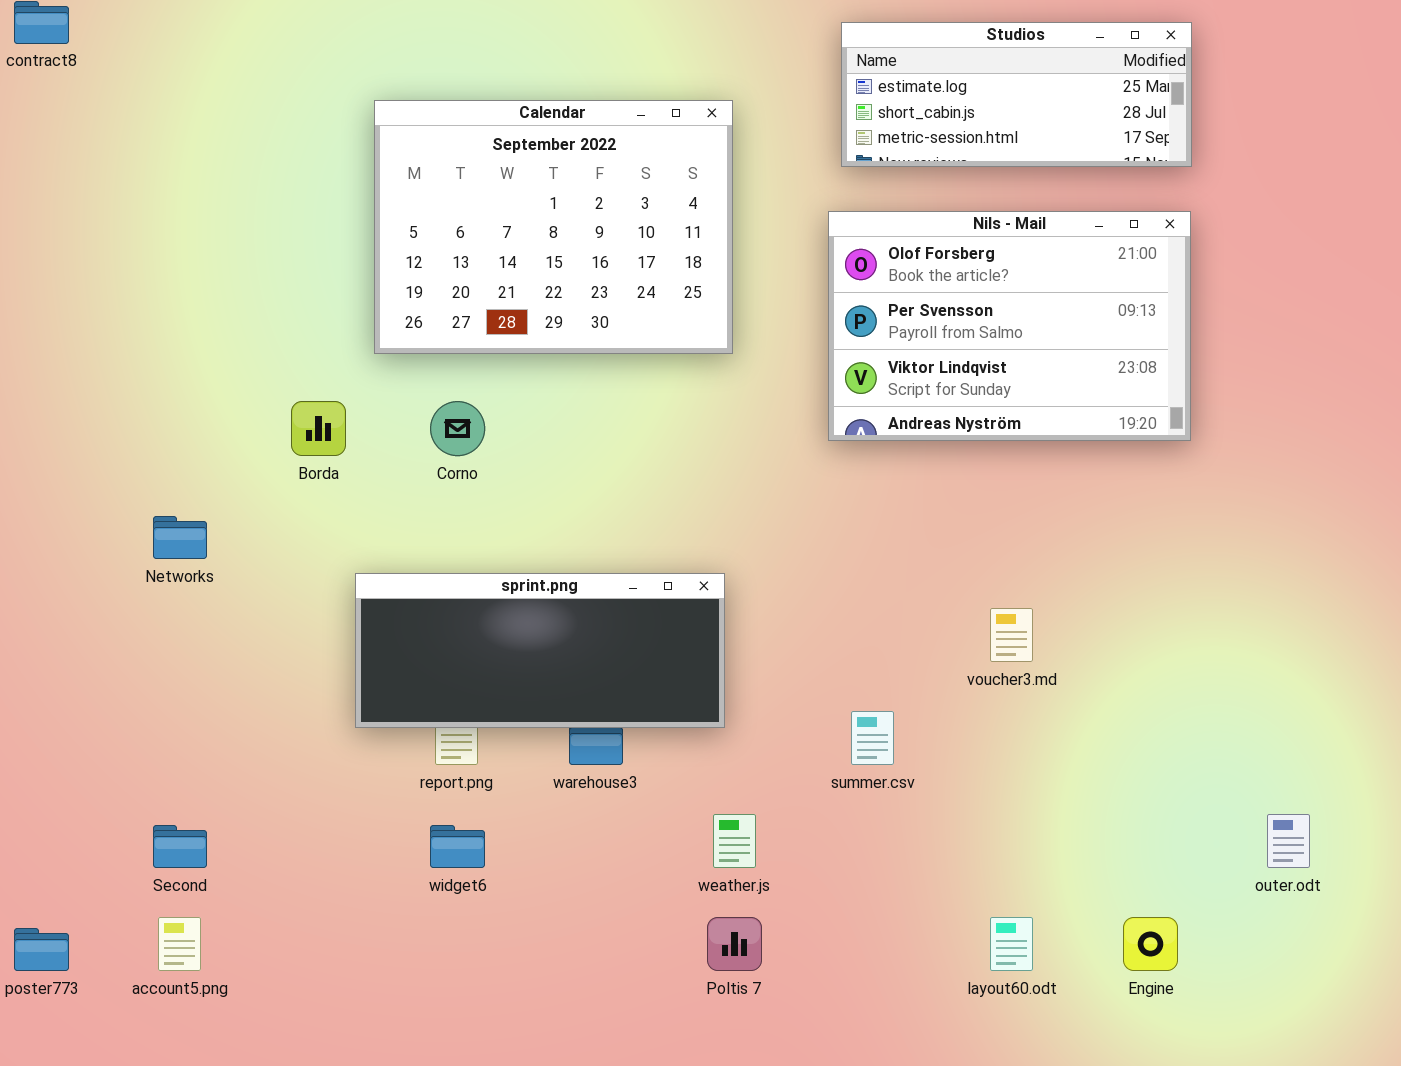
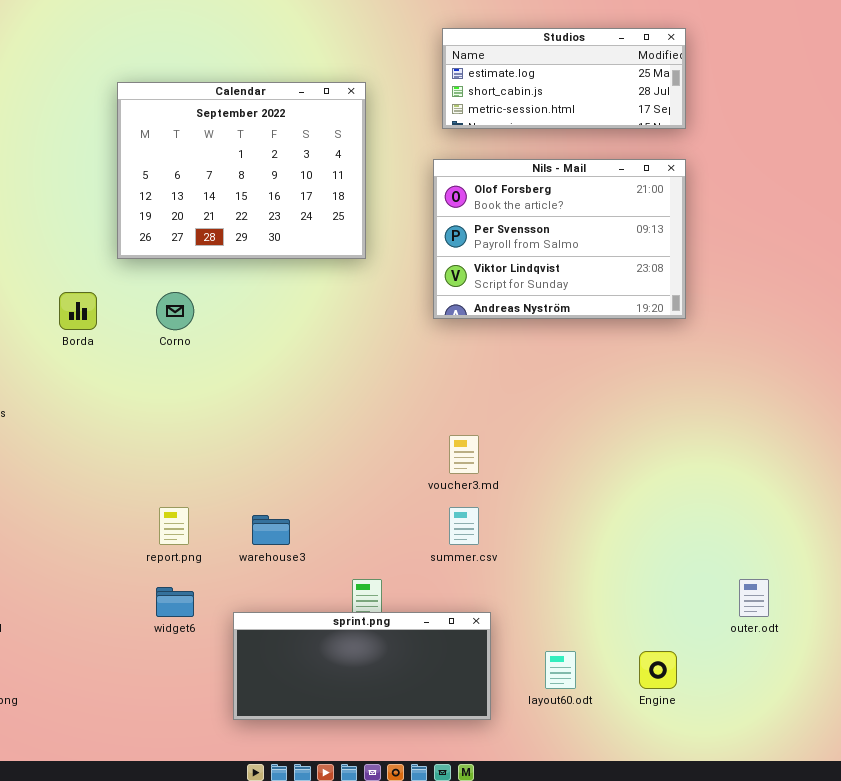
sprint.png: [355,573,725,728] -> [233,612,491,720], moved
voucher3.md: [990,608,1033,662] -> [449,435,479,474], moved

